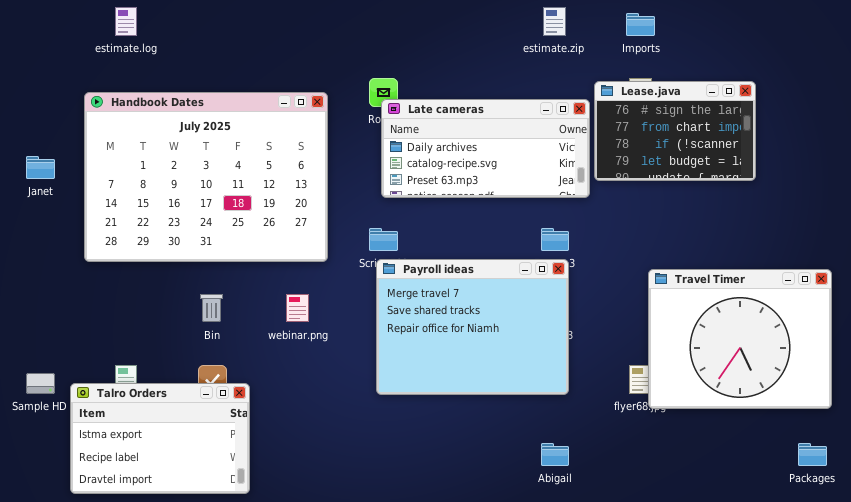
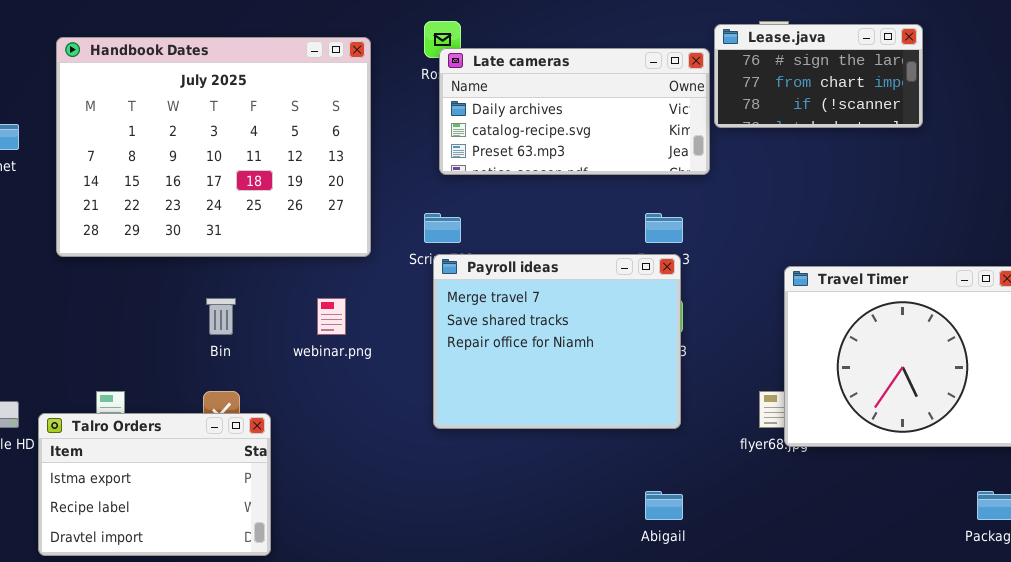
Lease.java: [594,81,756,181] -> [714,24,923,128], resized

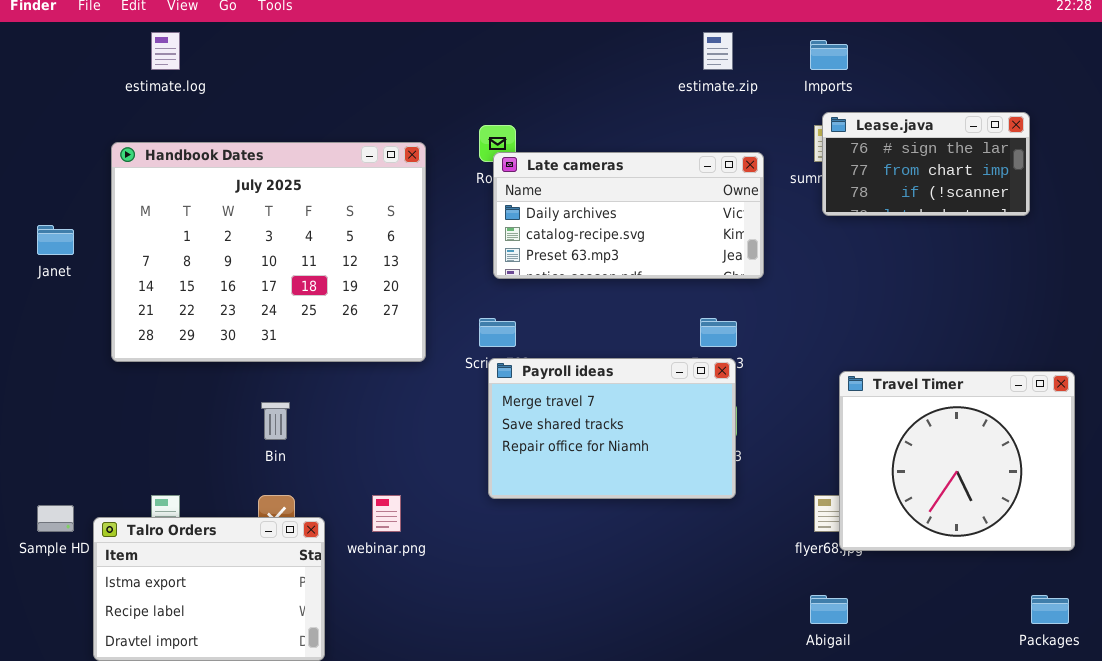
Lease.java: [714,24,923,128] -> [822,112,1030,216], moved
Payroll ideas: [433,254,681,429] -> [488,358,736,499], resized
webinar.png: [317,298,346,335] -> [372,495,401,532], moved
Abigail: [645,491,683,520] -> [810,595,848,624], moved

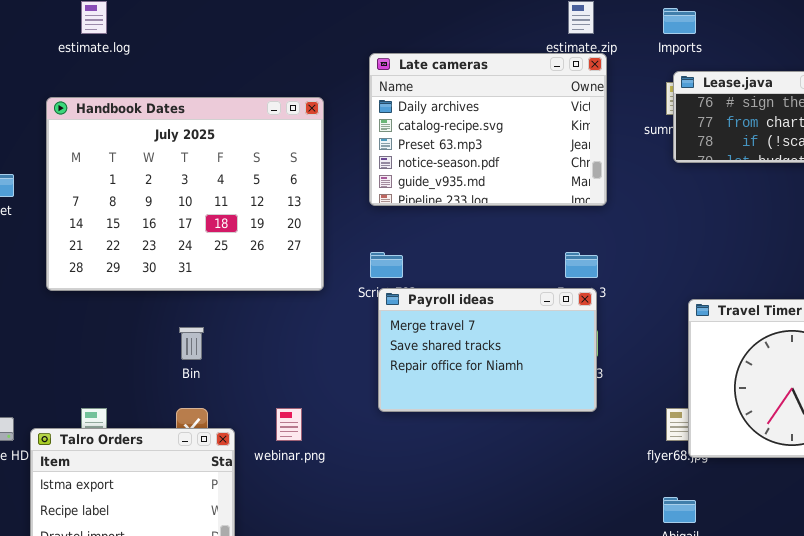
Late cameras: [493,152,764,279] -> [369,53,607,206], moved, resized

